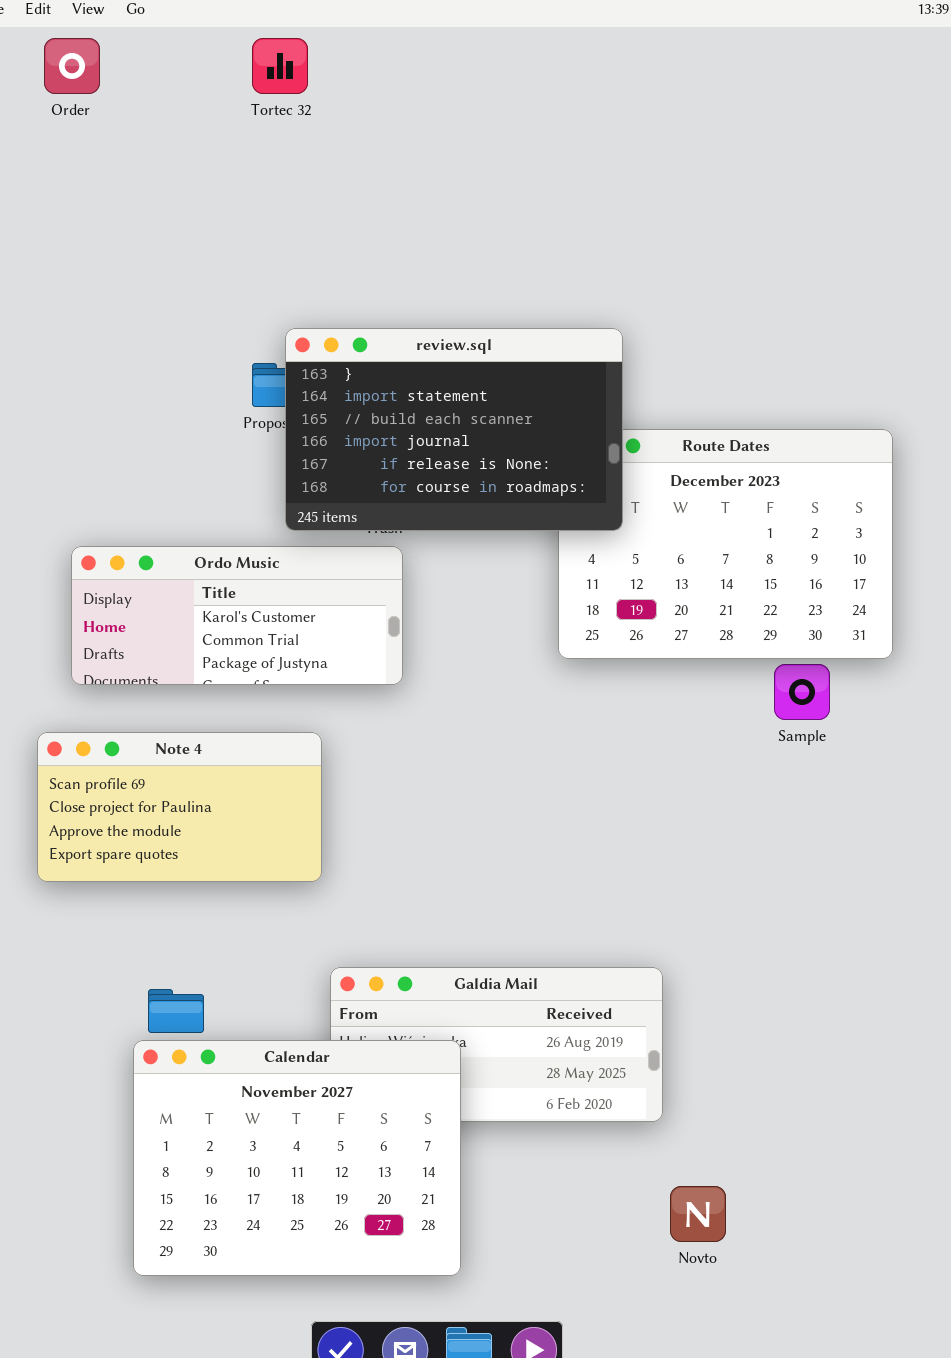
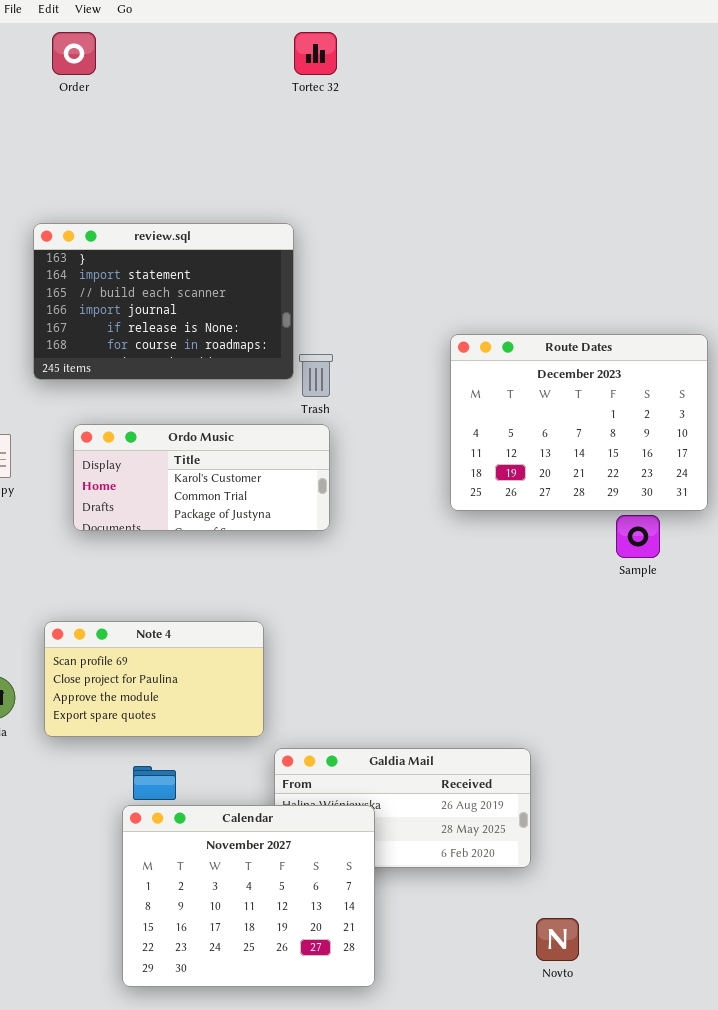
Tortec 32: [252,38,308,94] -> [294,32,337,75], moved
review.sql: [285,328,623,531] -> [33,223,294,380], moved
Note 4: [37,732,322,882] -> [44,621,264,737], moved

